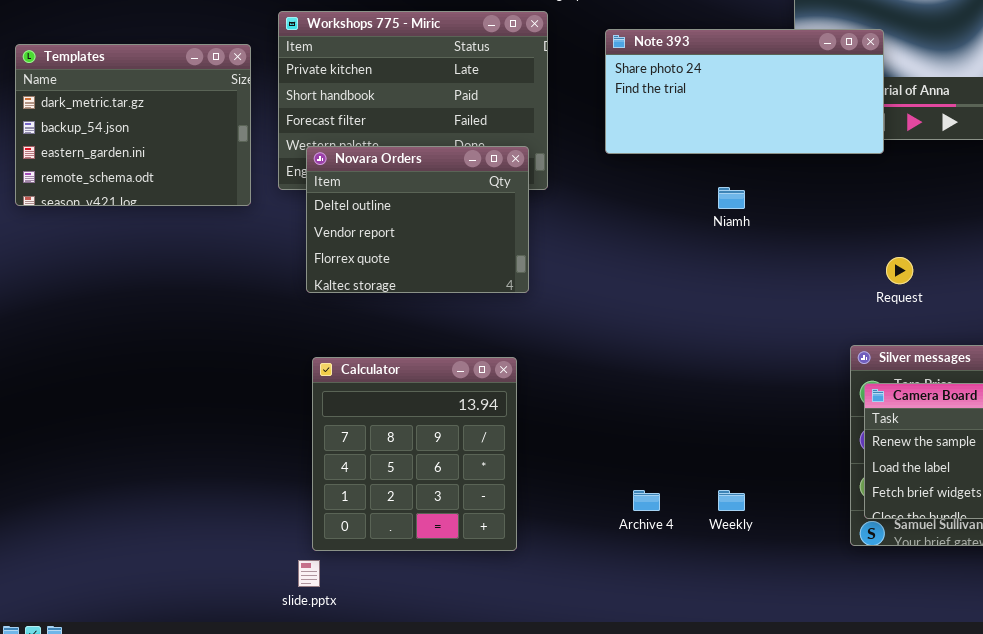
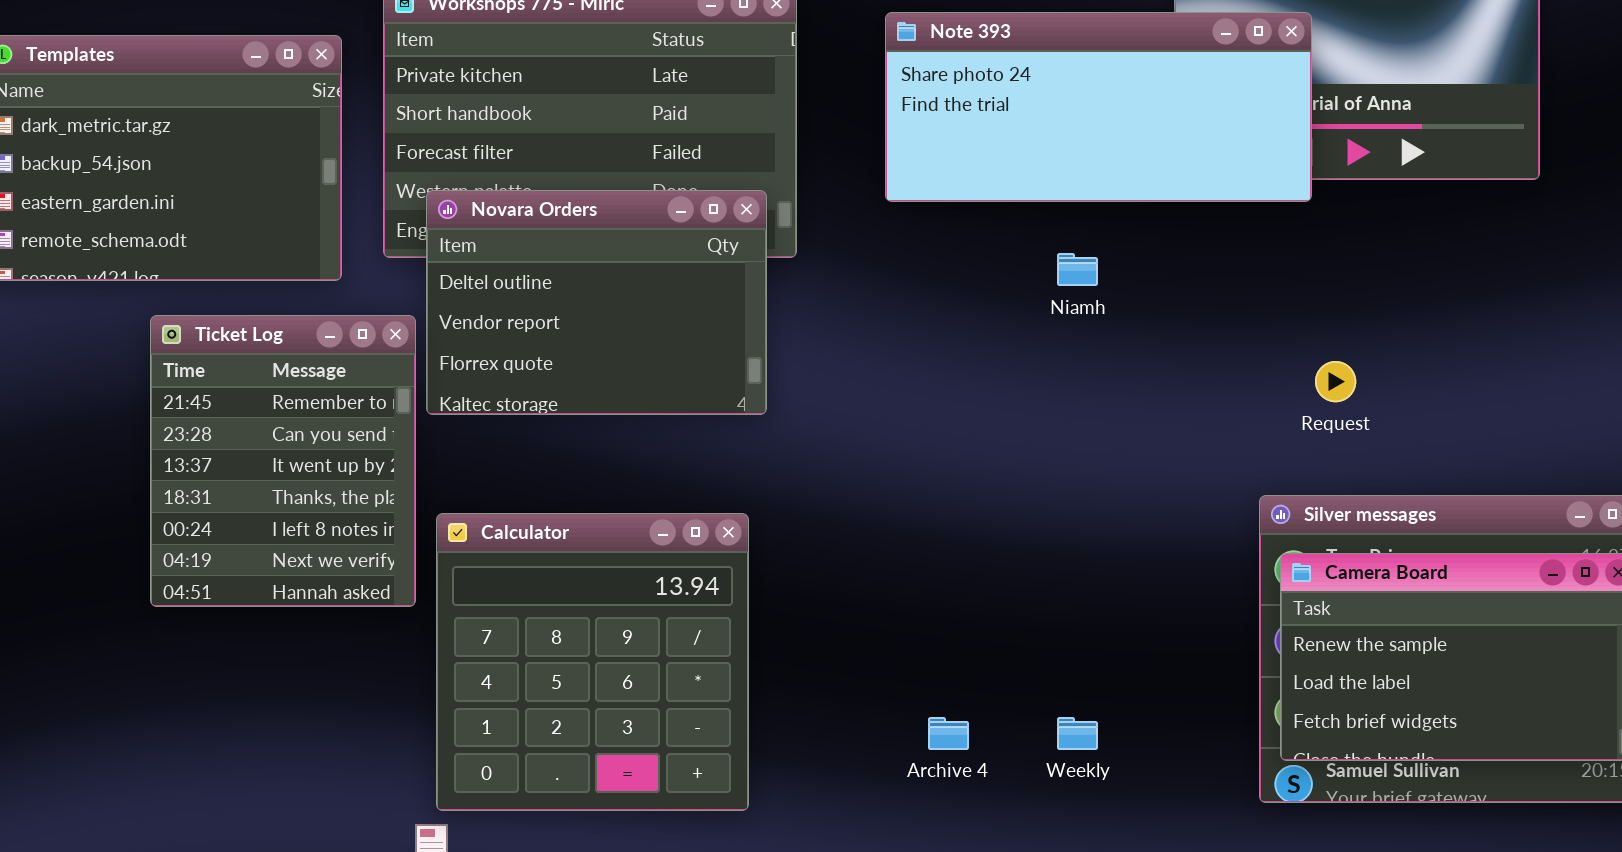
Ticket Log: none -> [150,315,416,607], opened

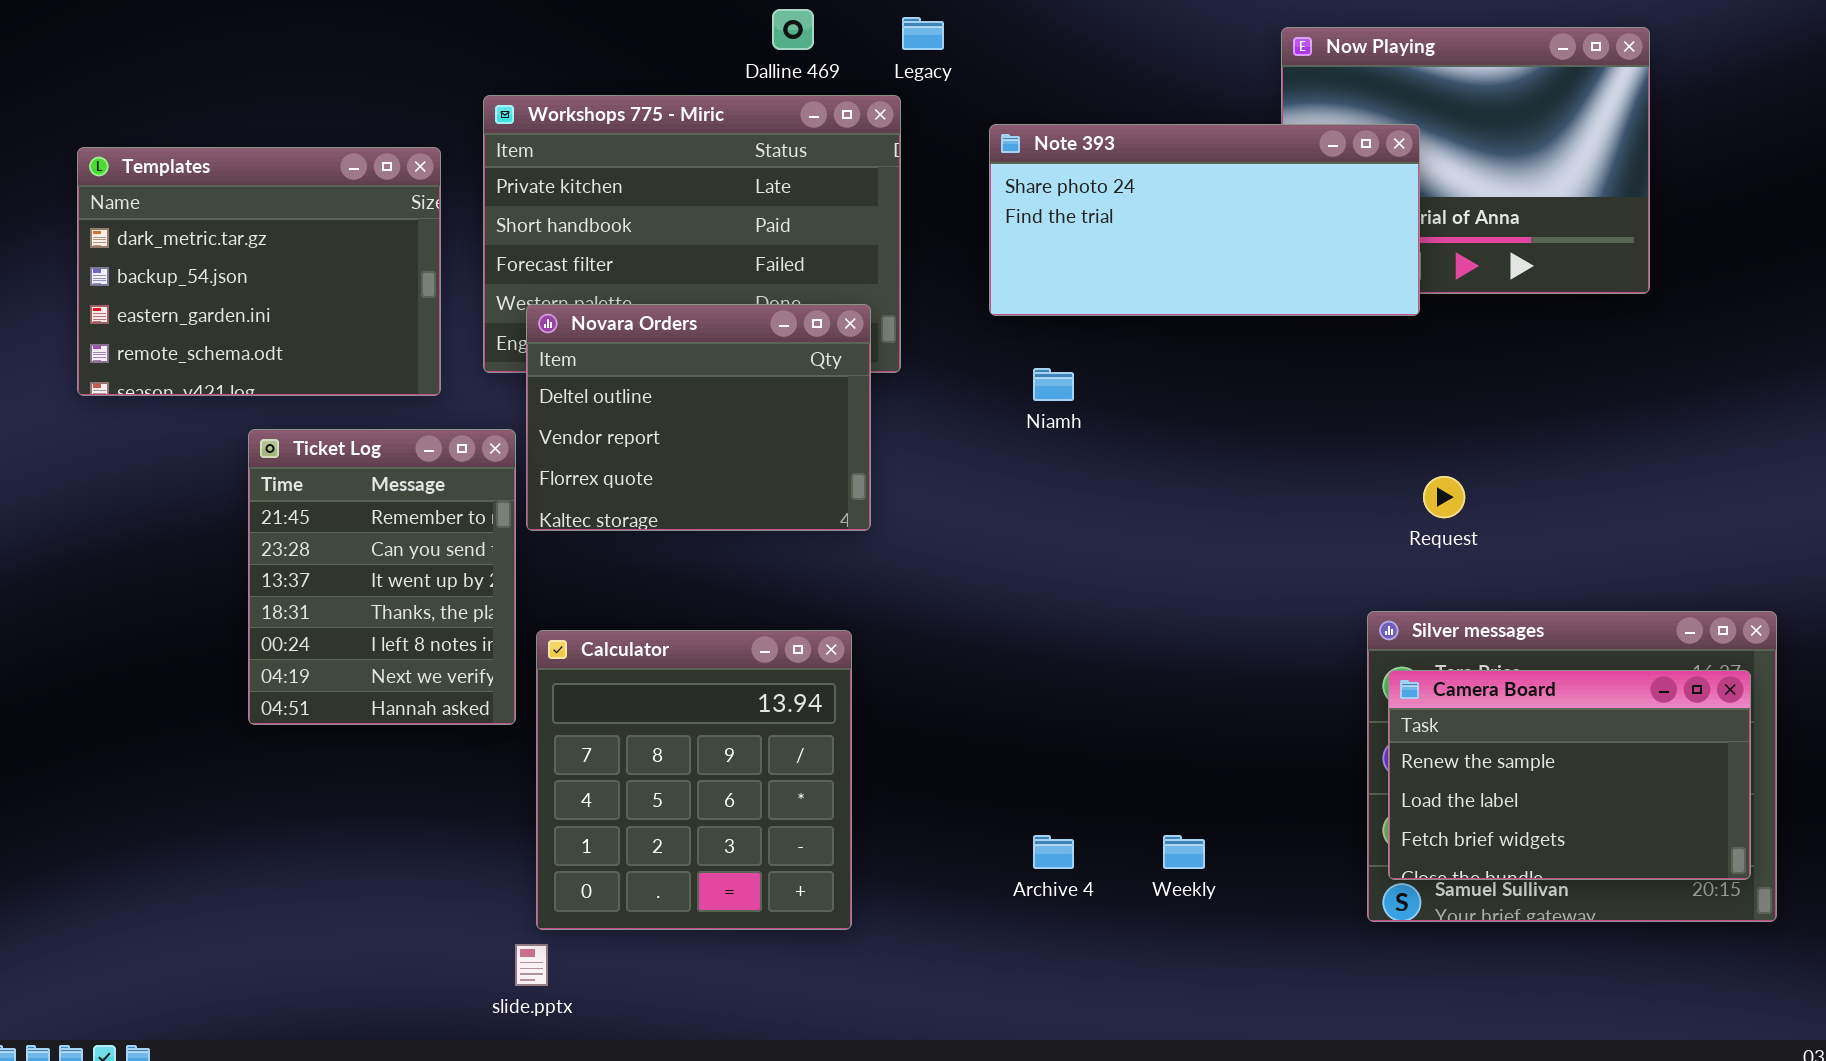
Niamh: [1057,253,1098,286] -> [1033,368,1074,401], moved

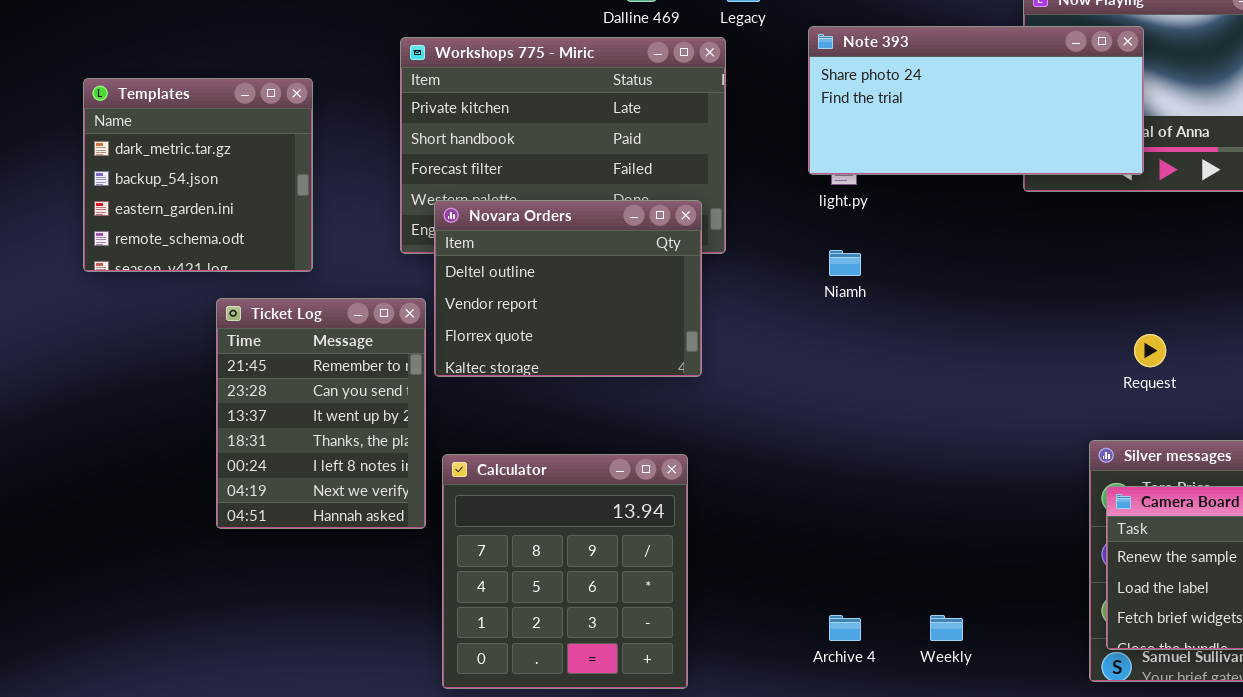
Note 393: [989,124,1420,316] -> [808,26,1144,175], moved
Templates: [77,147,441,396] -> [83,78,313,272], resized

